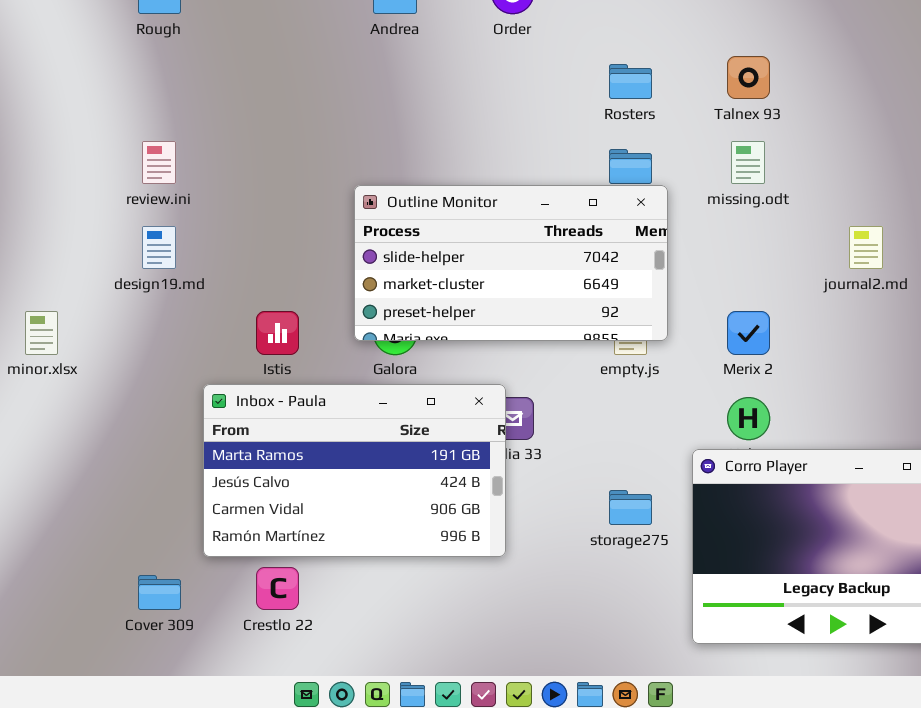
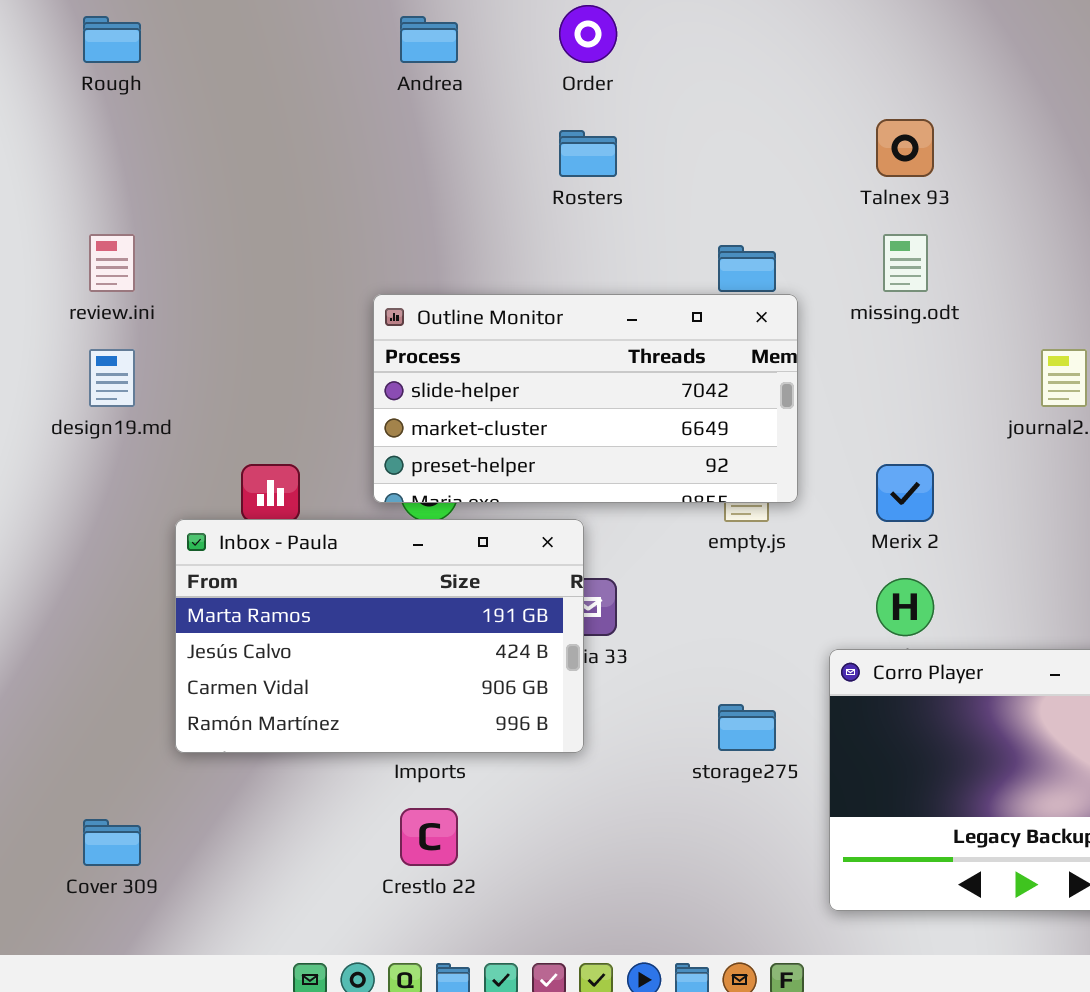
Rosters: [609,64,652,99] -> [559,130,617,177], moved
Inbox - Paula: [203,384,506,557] -> [175,519,584,753], moved
Crestlo 22: [256,567,299,610] -> [400,808,458,866], moved

